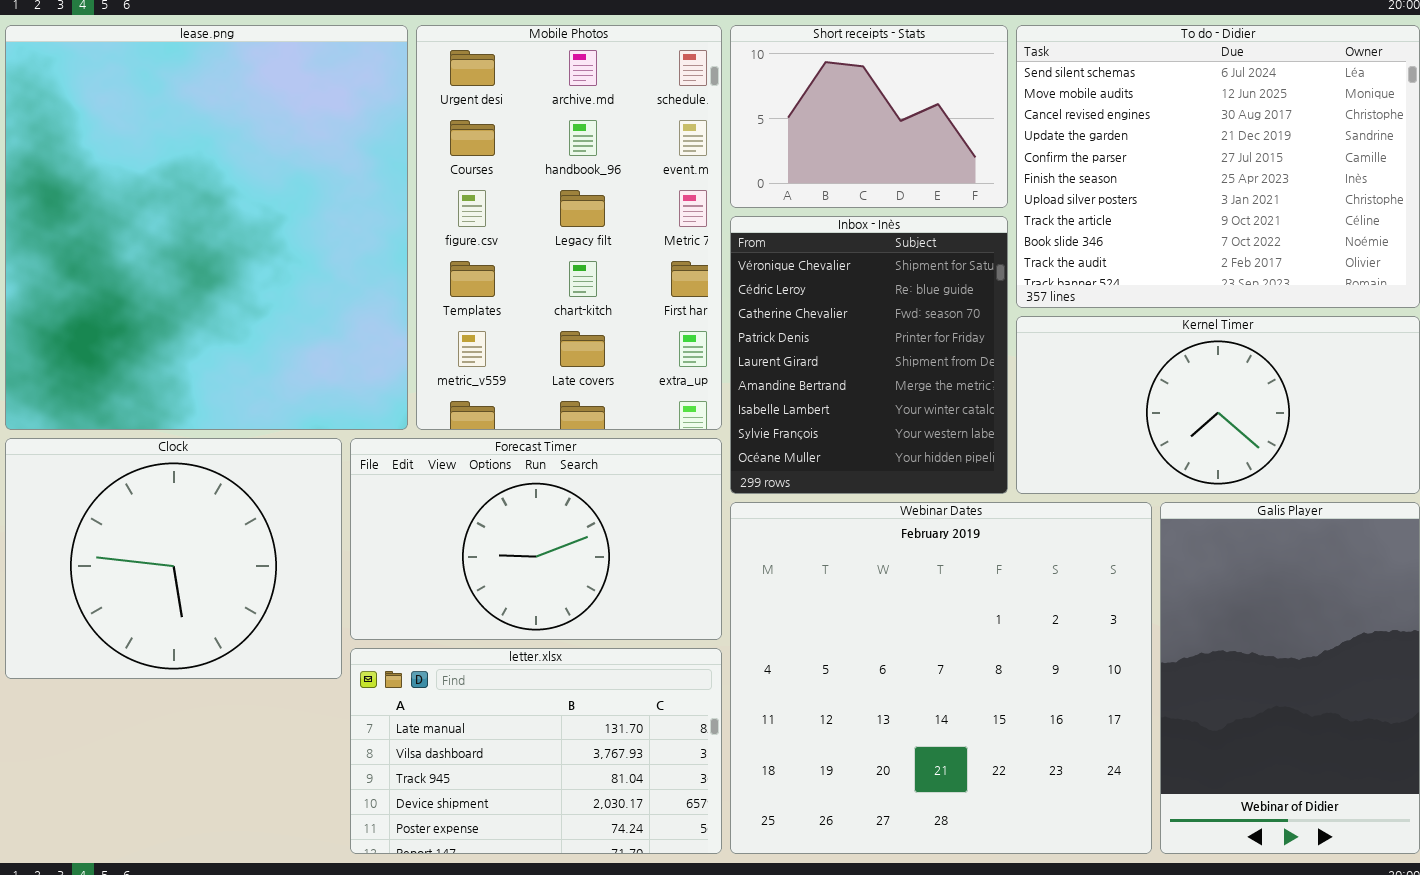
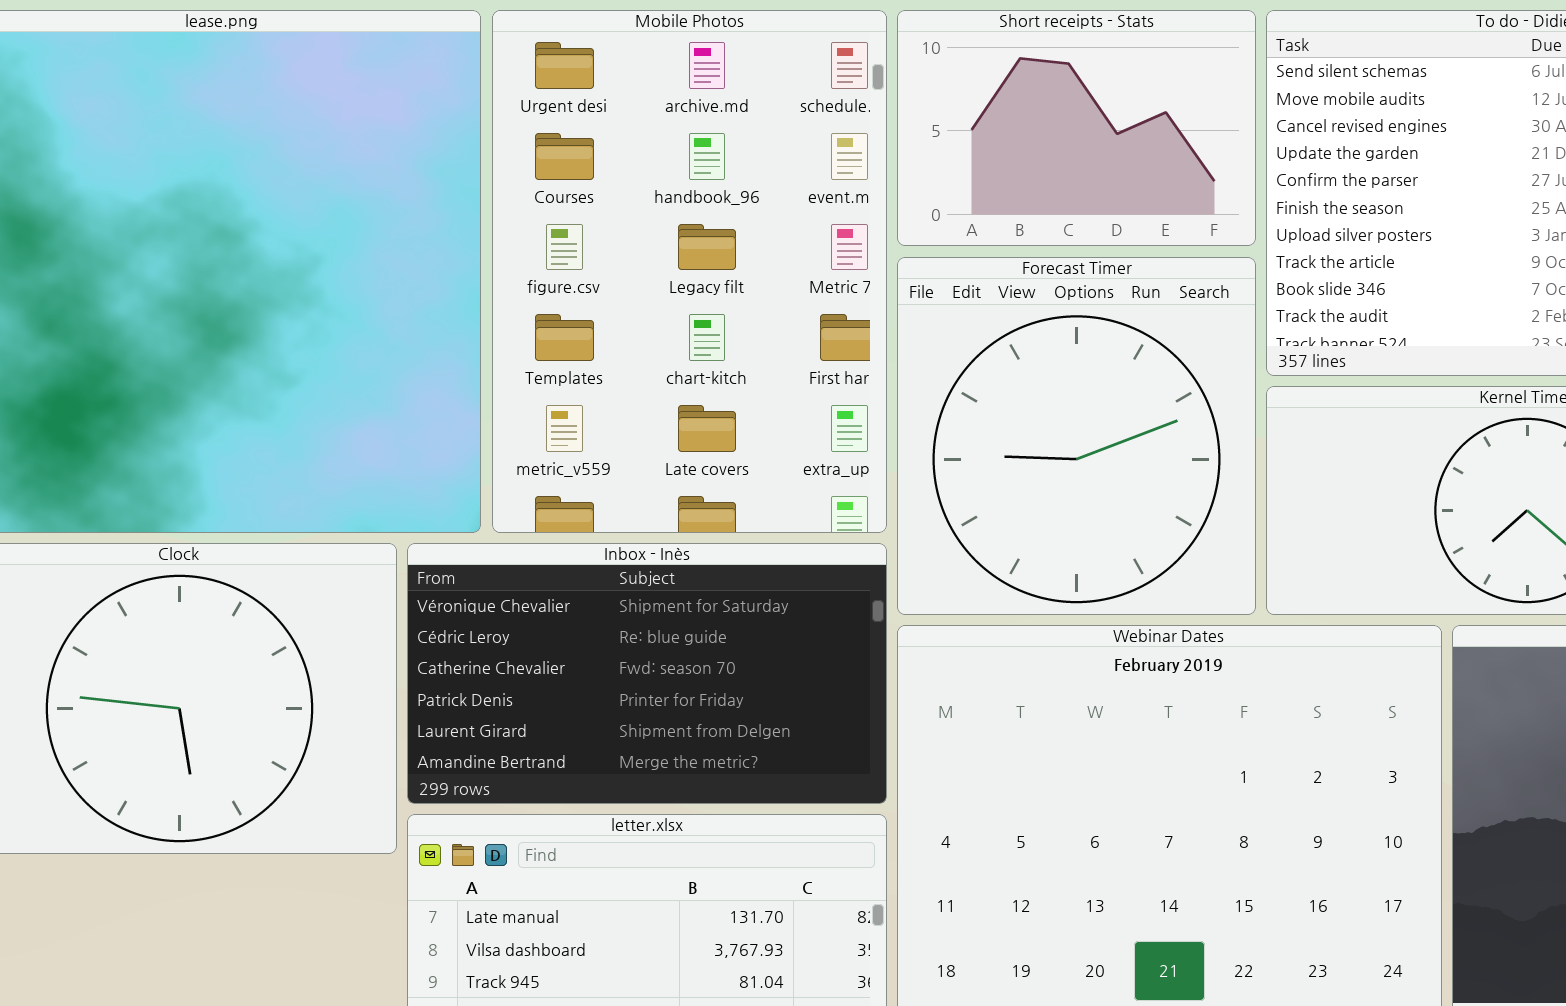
Inbox - Inès: [730,216,1008,494] -> [407,543,887,804], moved, resized
Forecast Timer: [350,438,722,640] -> [897,257,1256,615], moved, resized

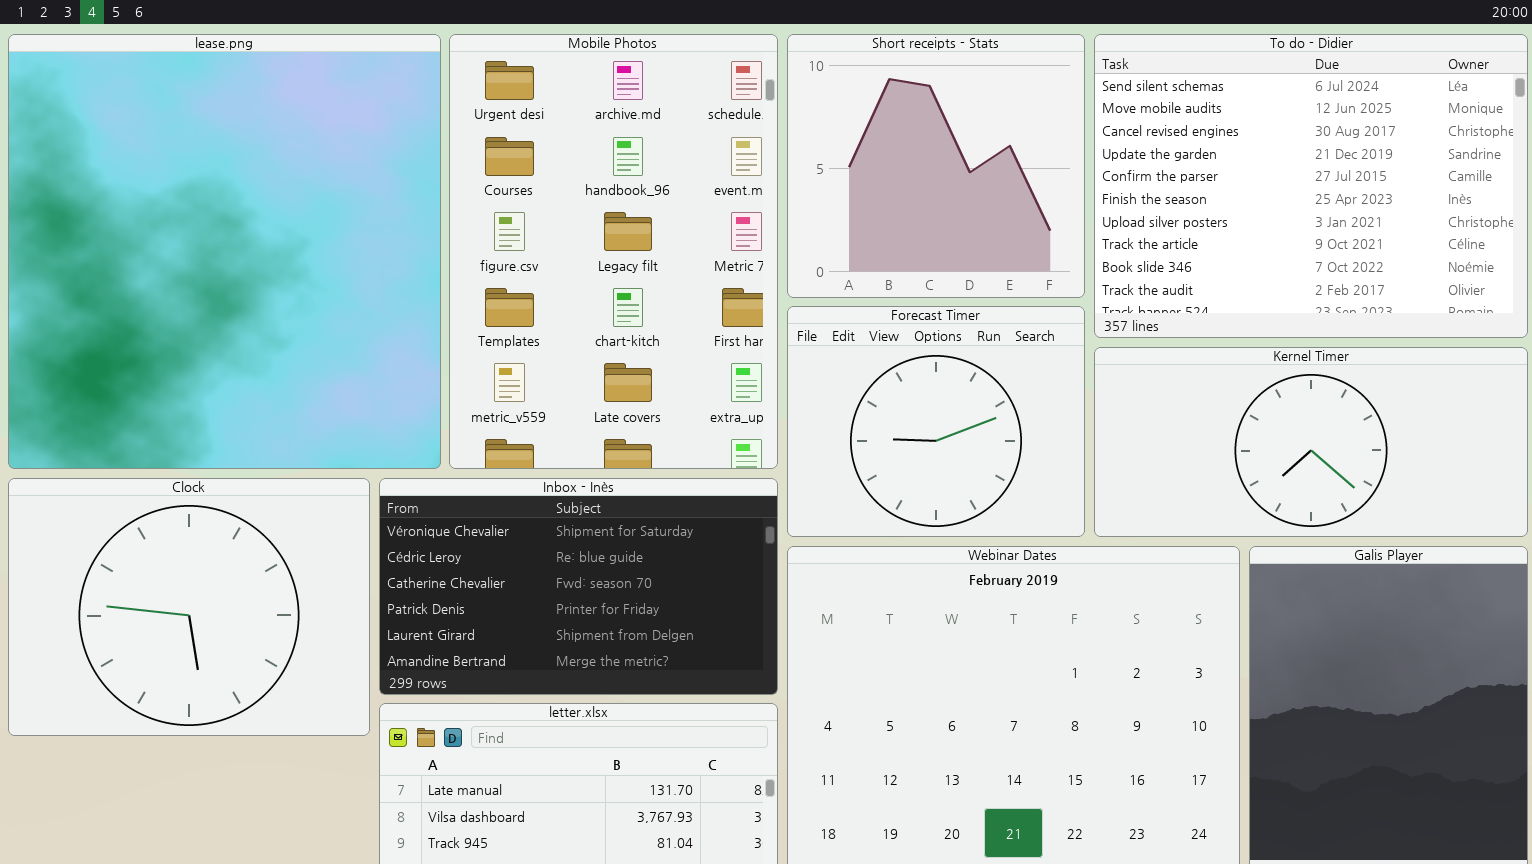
Short receipts - Stats: [897,10,1256,246] -> [787,34,1085,298], resized
Forecast Timer: [897,257,1256,615] -> [787,306,1085,537], resized

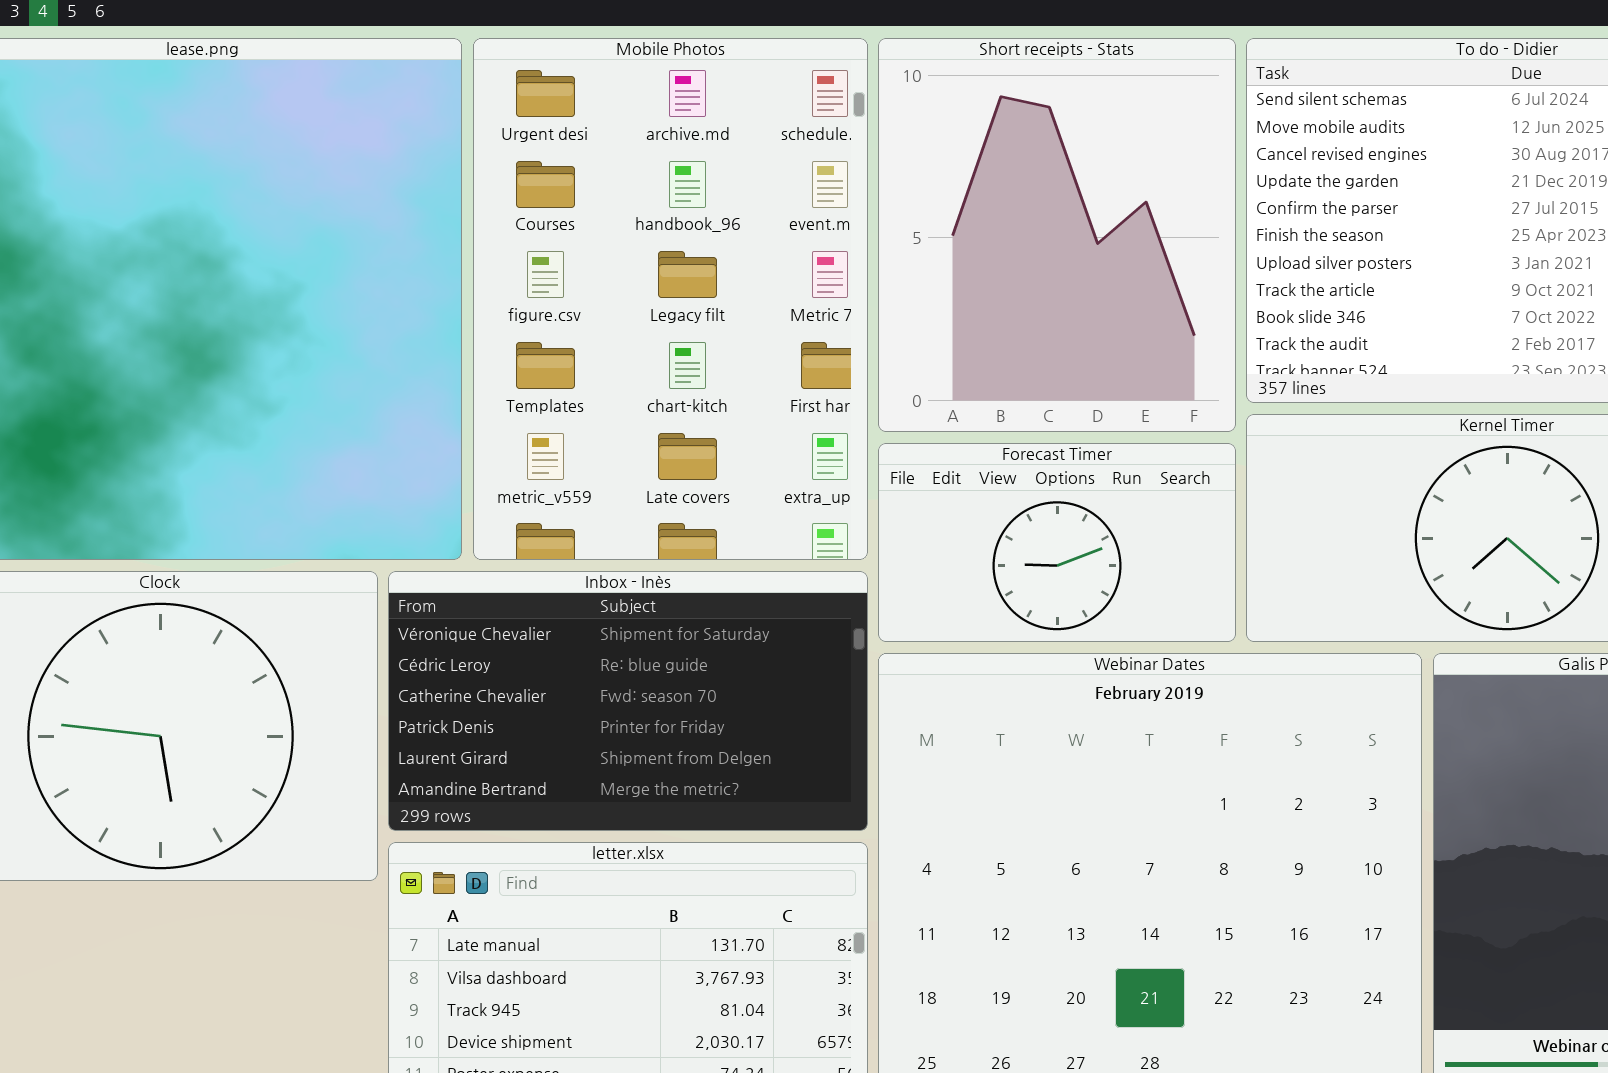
Short receipts - Stats: [787,34,1085,298] -> [878,38,1236,432], resized
Forecast Timer: [787,306,1085,537] -> [878,443,1236,642], resized

